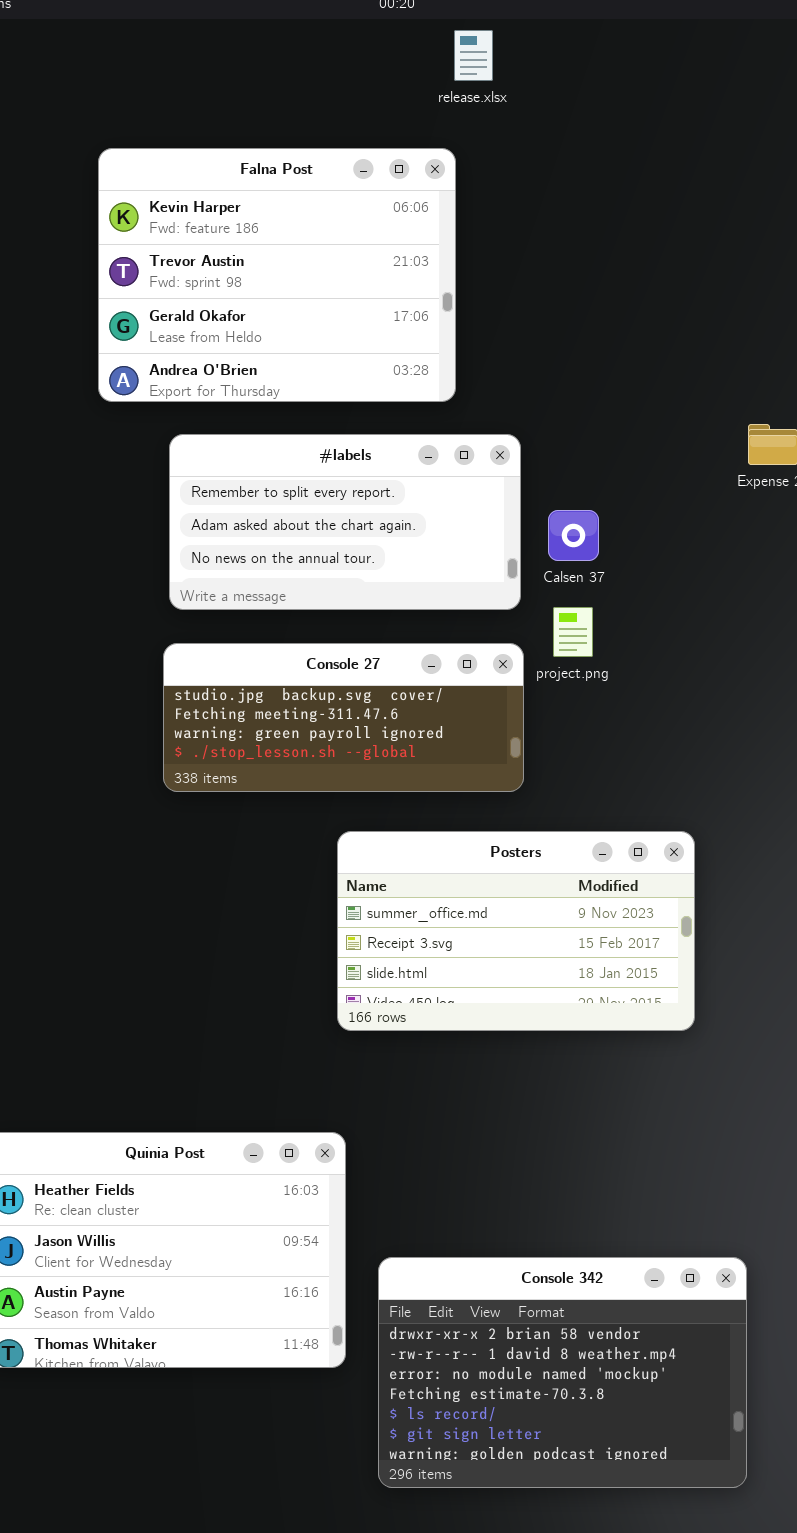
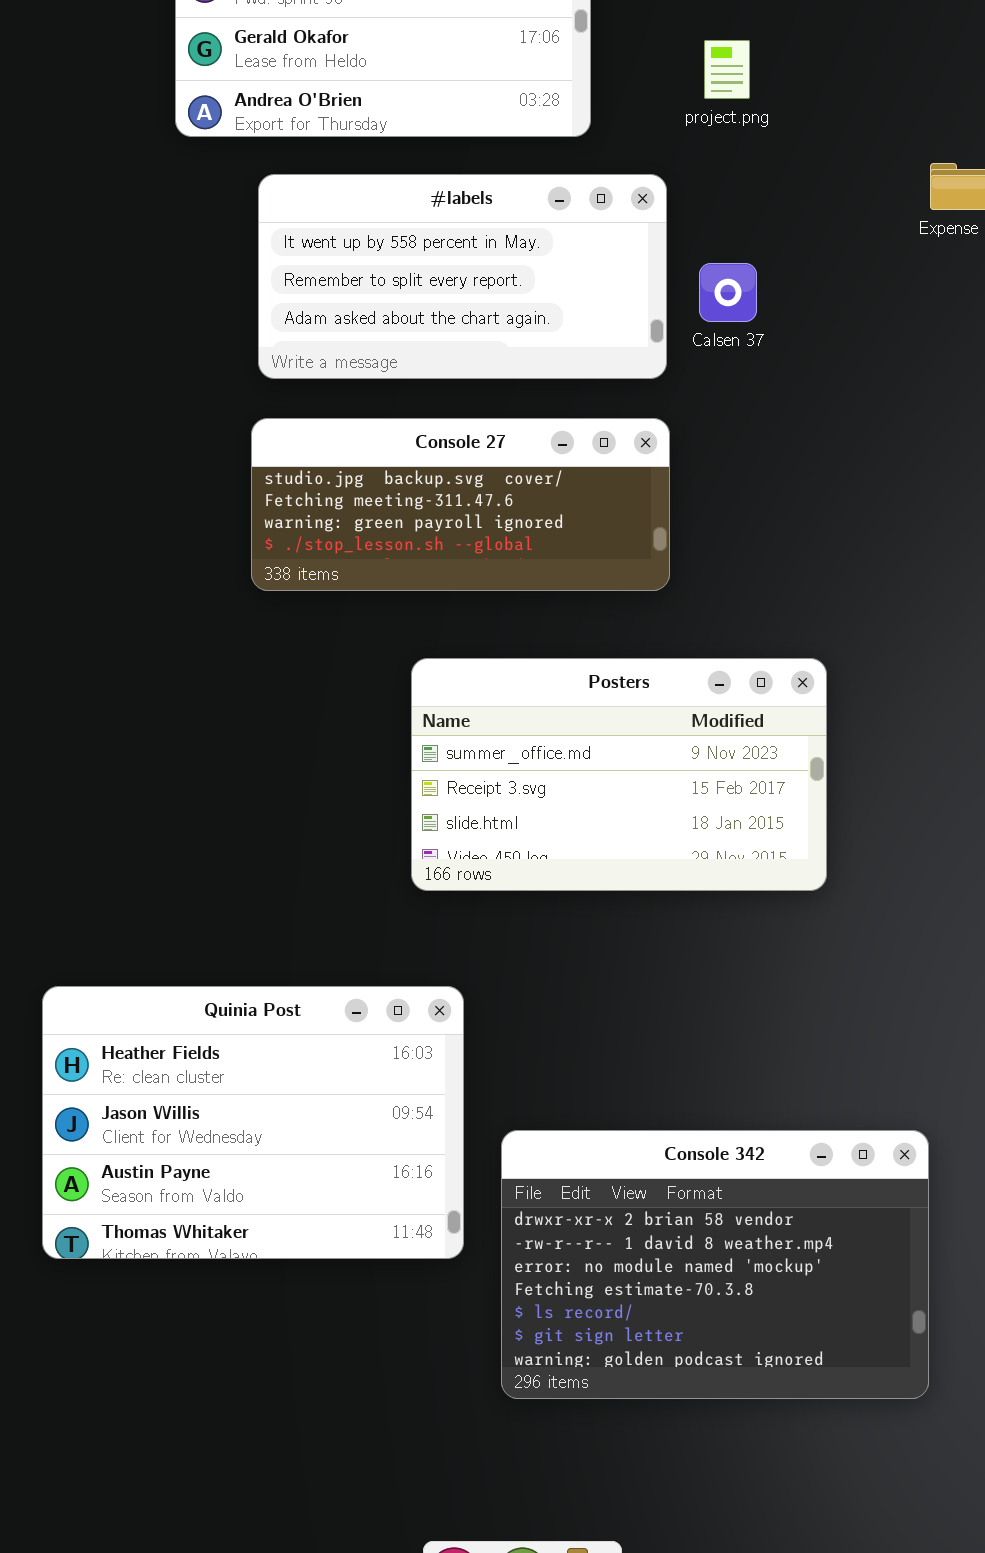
#labels: [169,434,521,610] -> [258,174,667,379], scrolled up 1 row
project.png: [553,607,593,657] -> [704,40,750,99], moved
Posters: [337,831,695,1031] -> [411,658,827,891], moved

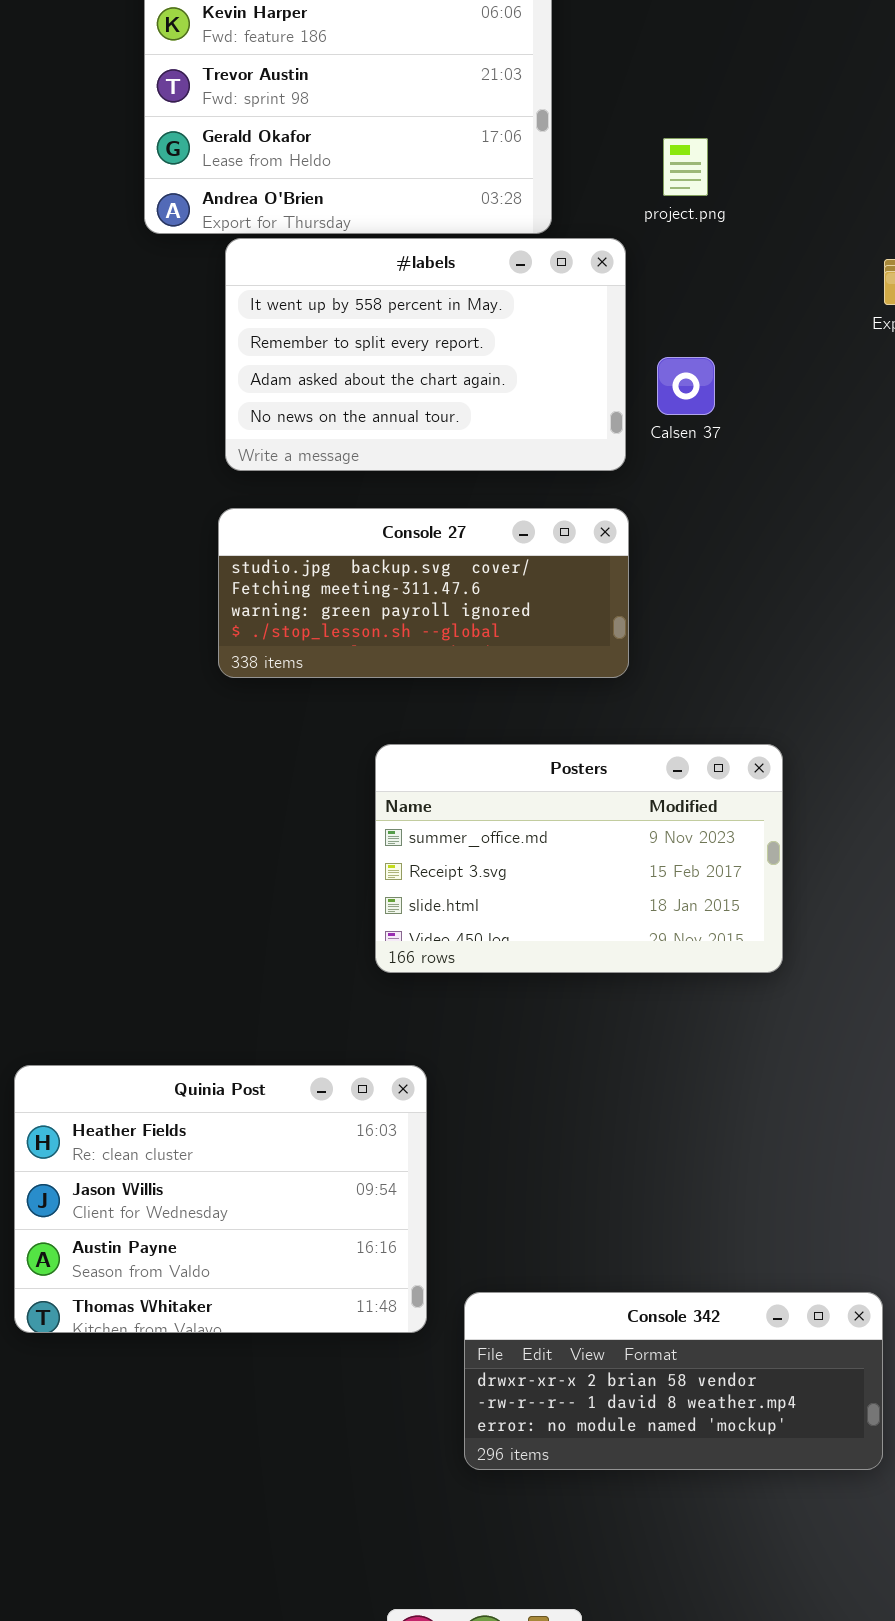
#labels: [258,174,667,379] -> [225,238,626,471], resized
Console 342: [501,1130,929,1399] -> [464,1292,883,1470], resized

